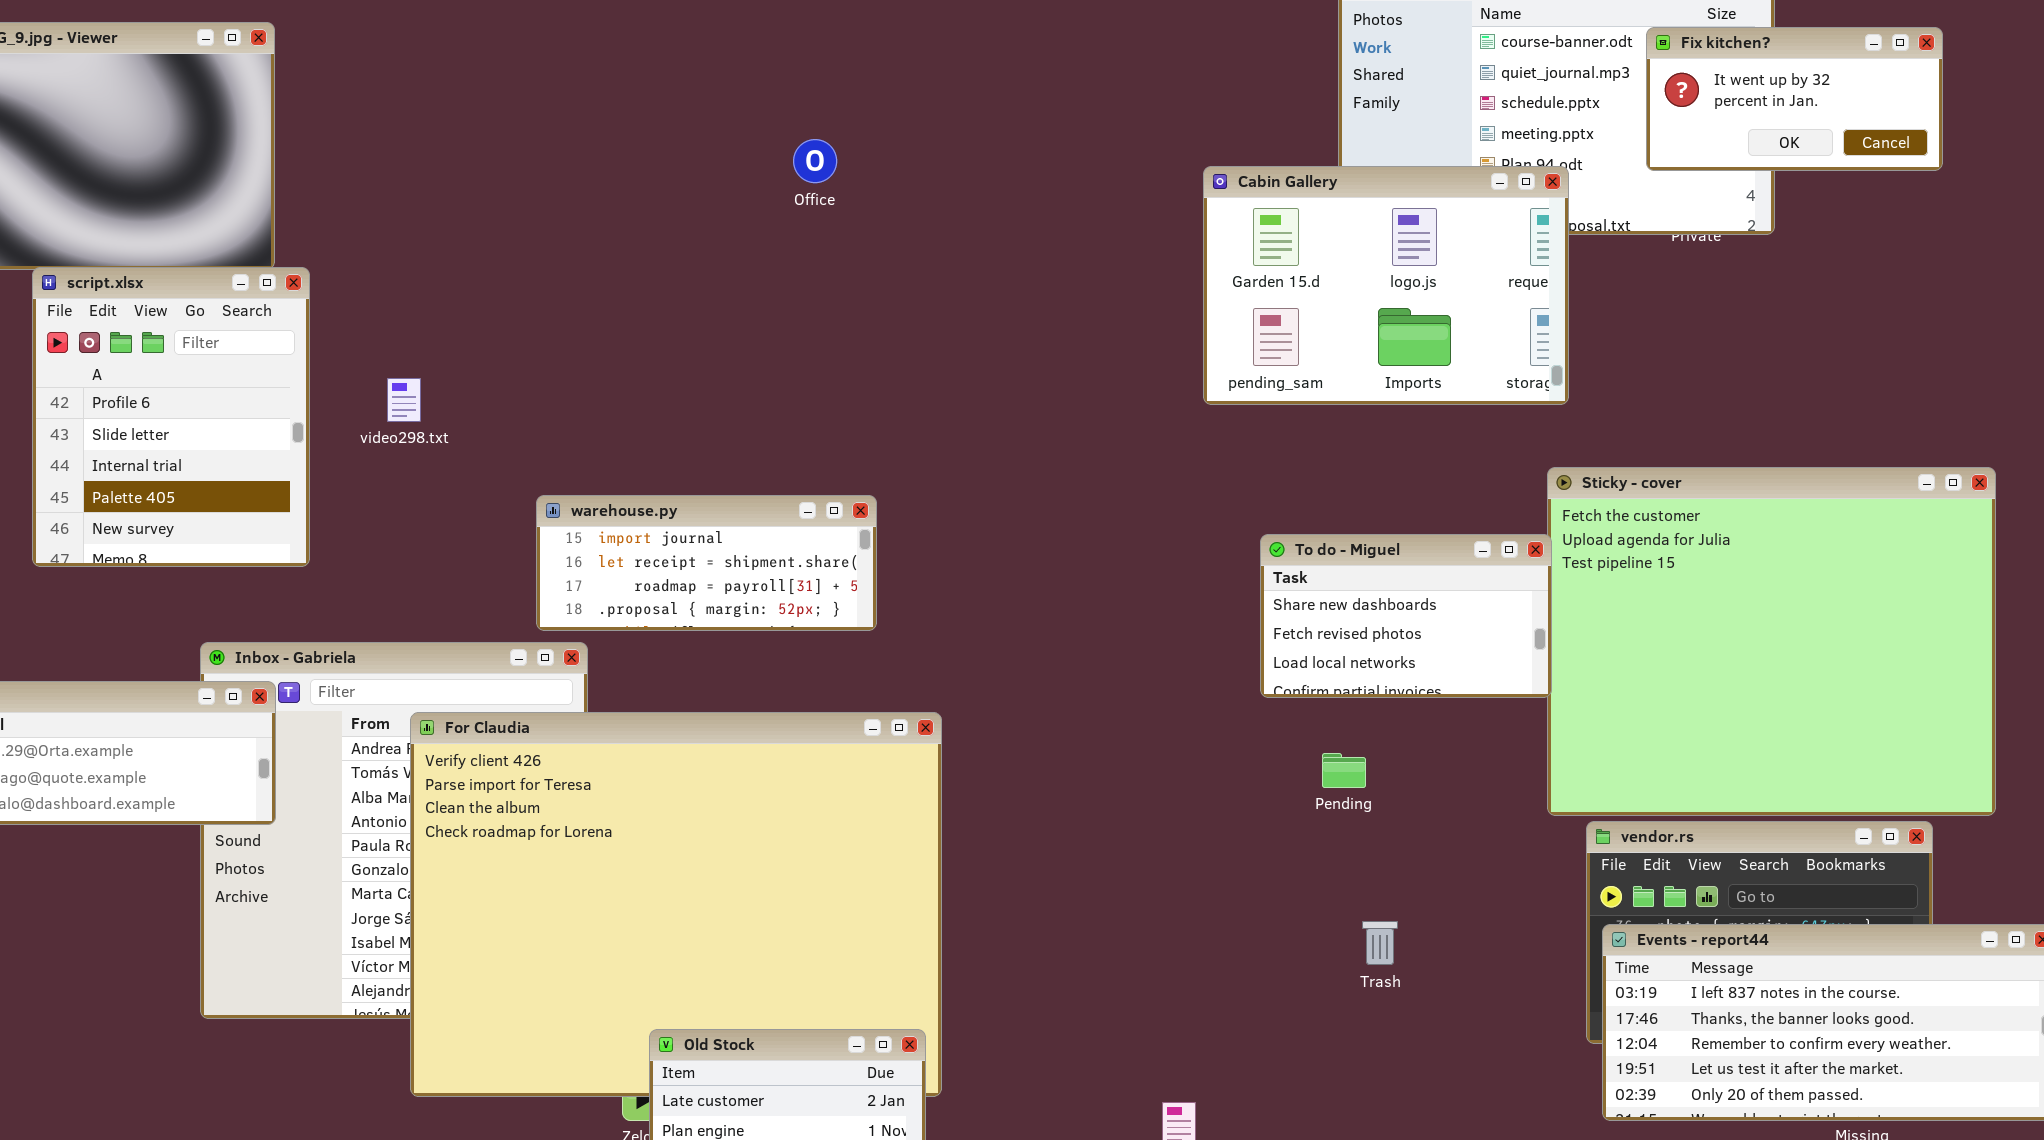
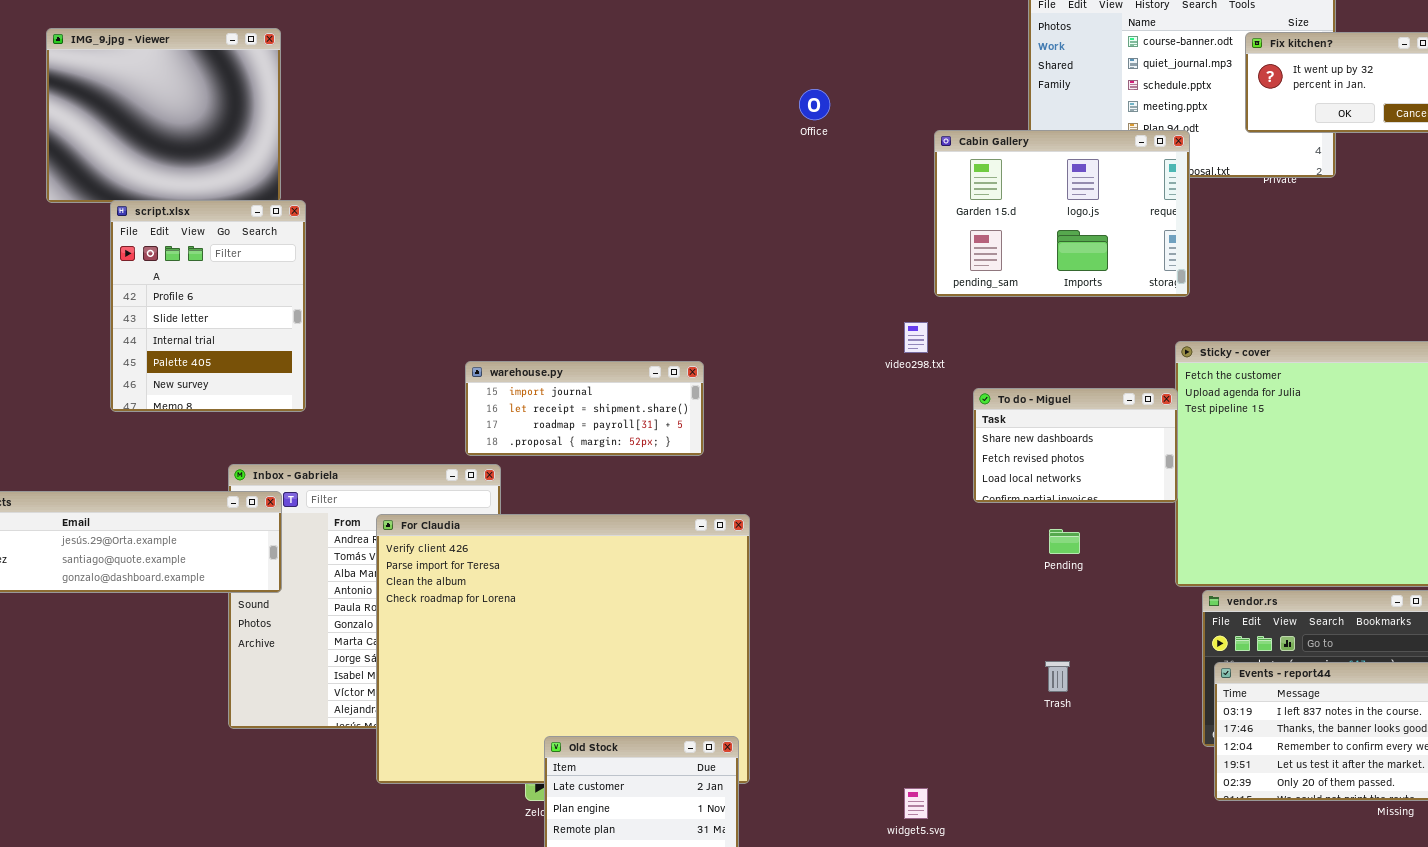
Office: [793,139,837,183] -> [799,89,830,120], moved
video298.txt: [387,378,421,422] -> [904,322,928,353], moved
Pending: [1322,753,1366,788] -> [1049,529,1080,554], moved

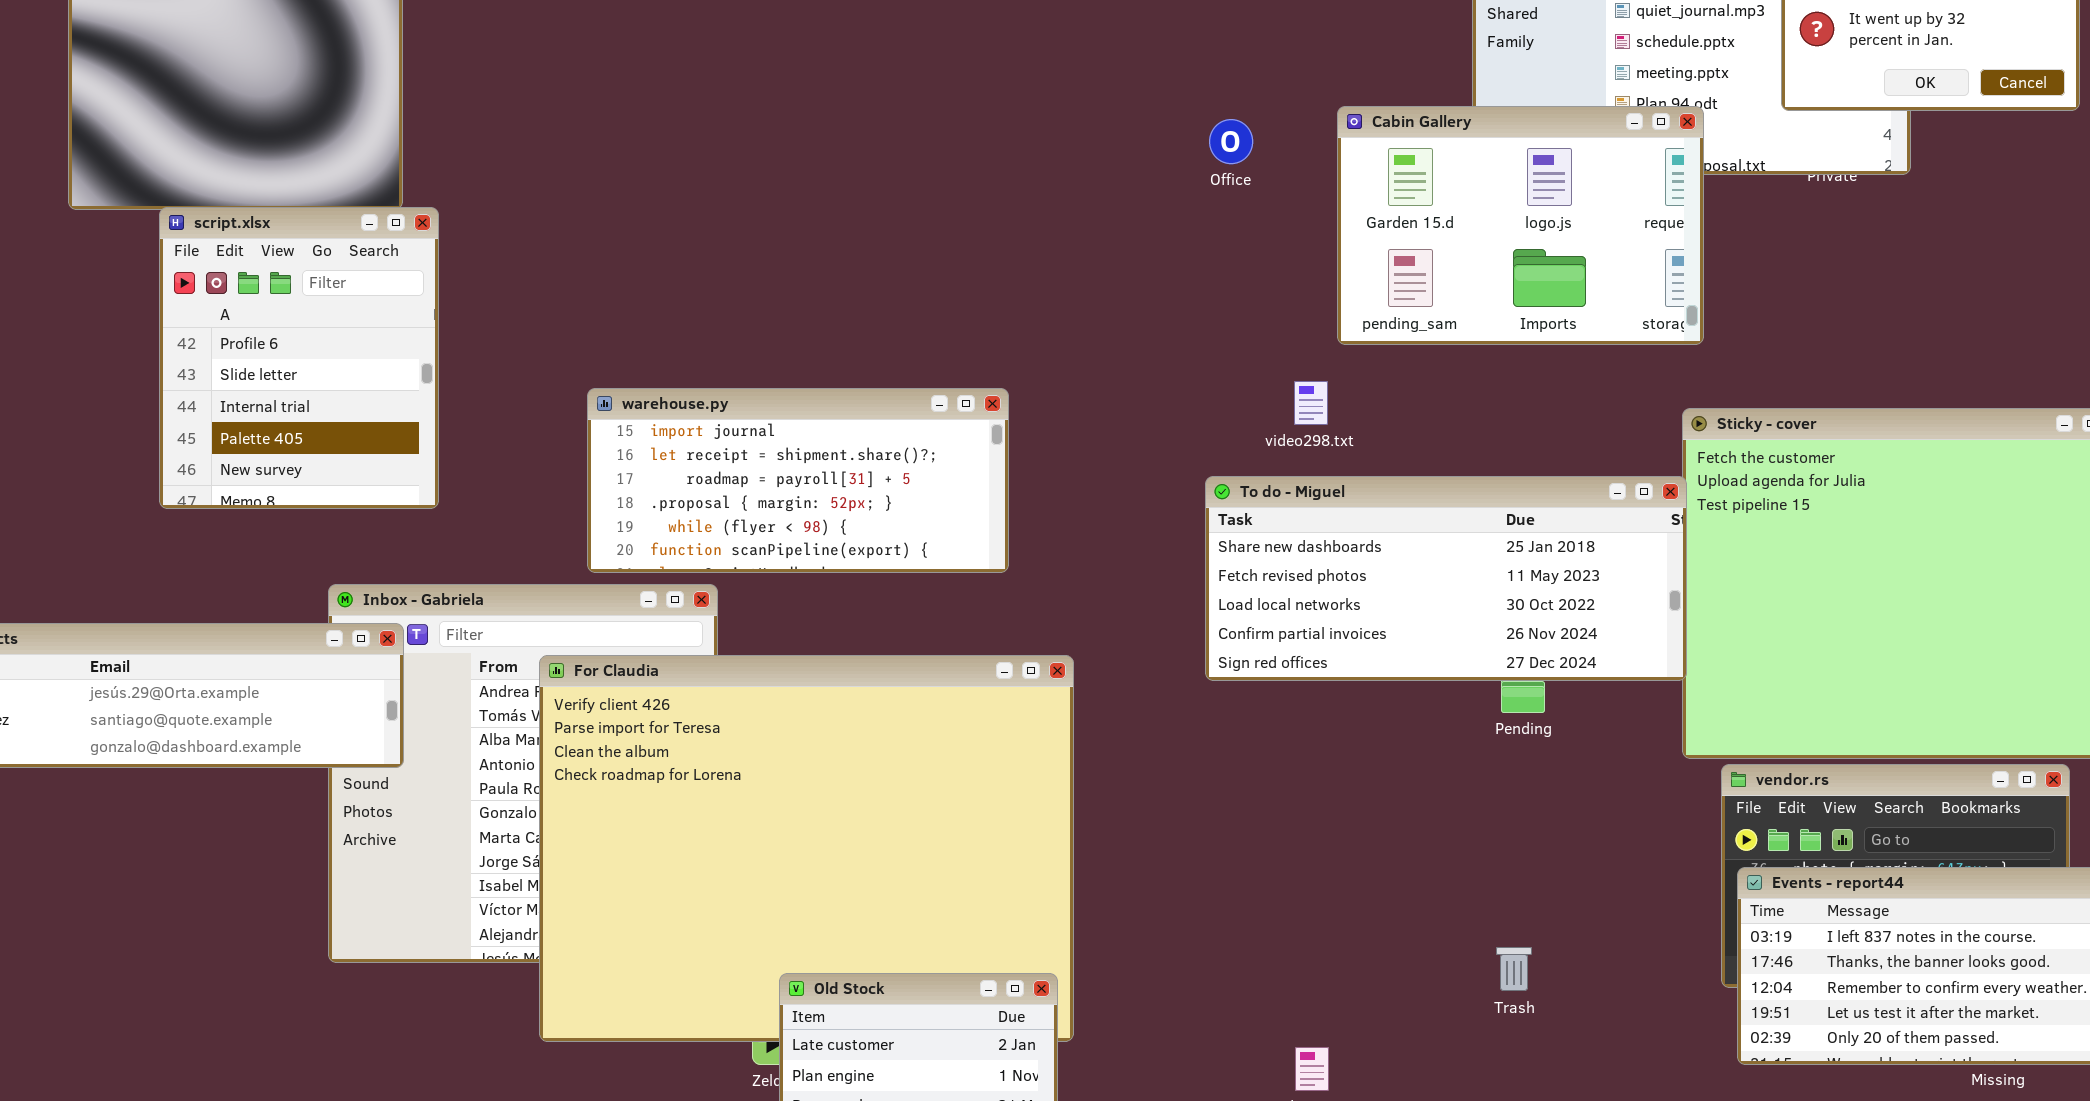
Office: [799,89,830,120] -> [1209,119,1253,164], moved
warehouse.py: [465,361,704,456] -> [587,388,1009,573], resized
To do - Miguel: [973,388,1178,503] -> [1205,476,1687,681], resized
Trash: [1045,661,1070,692] -> [1496,947,1532,991], moved

